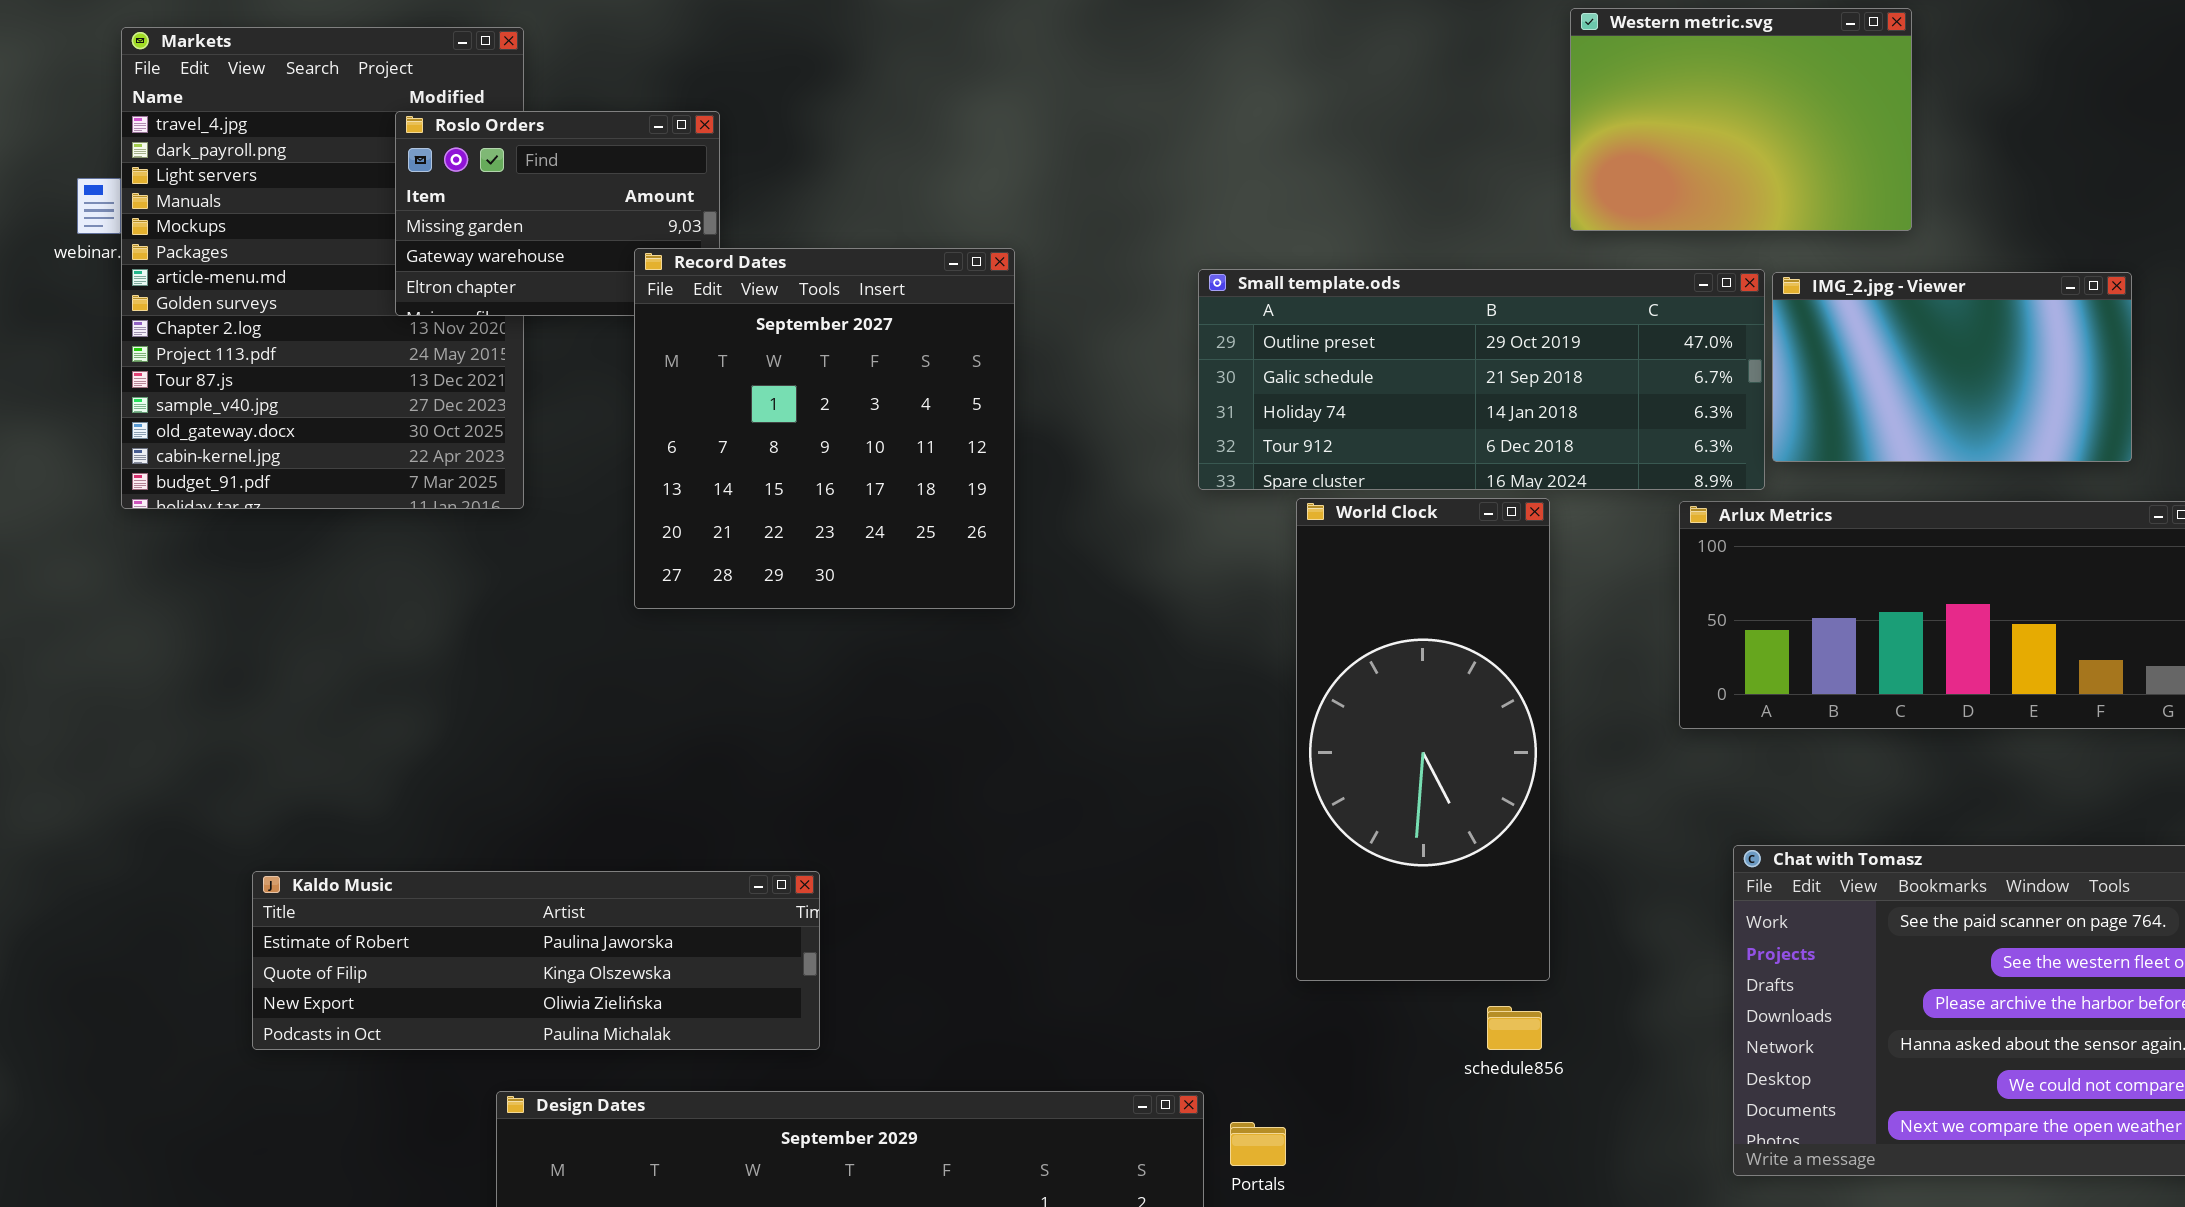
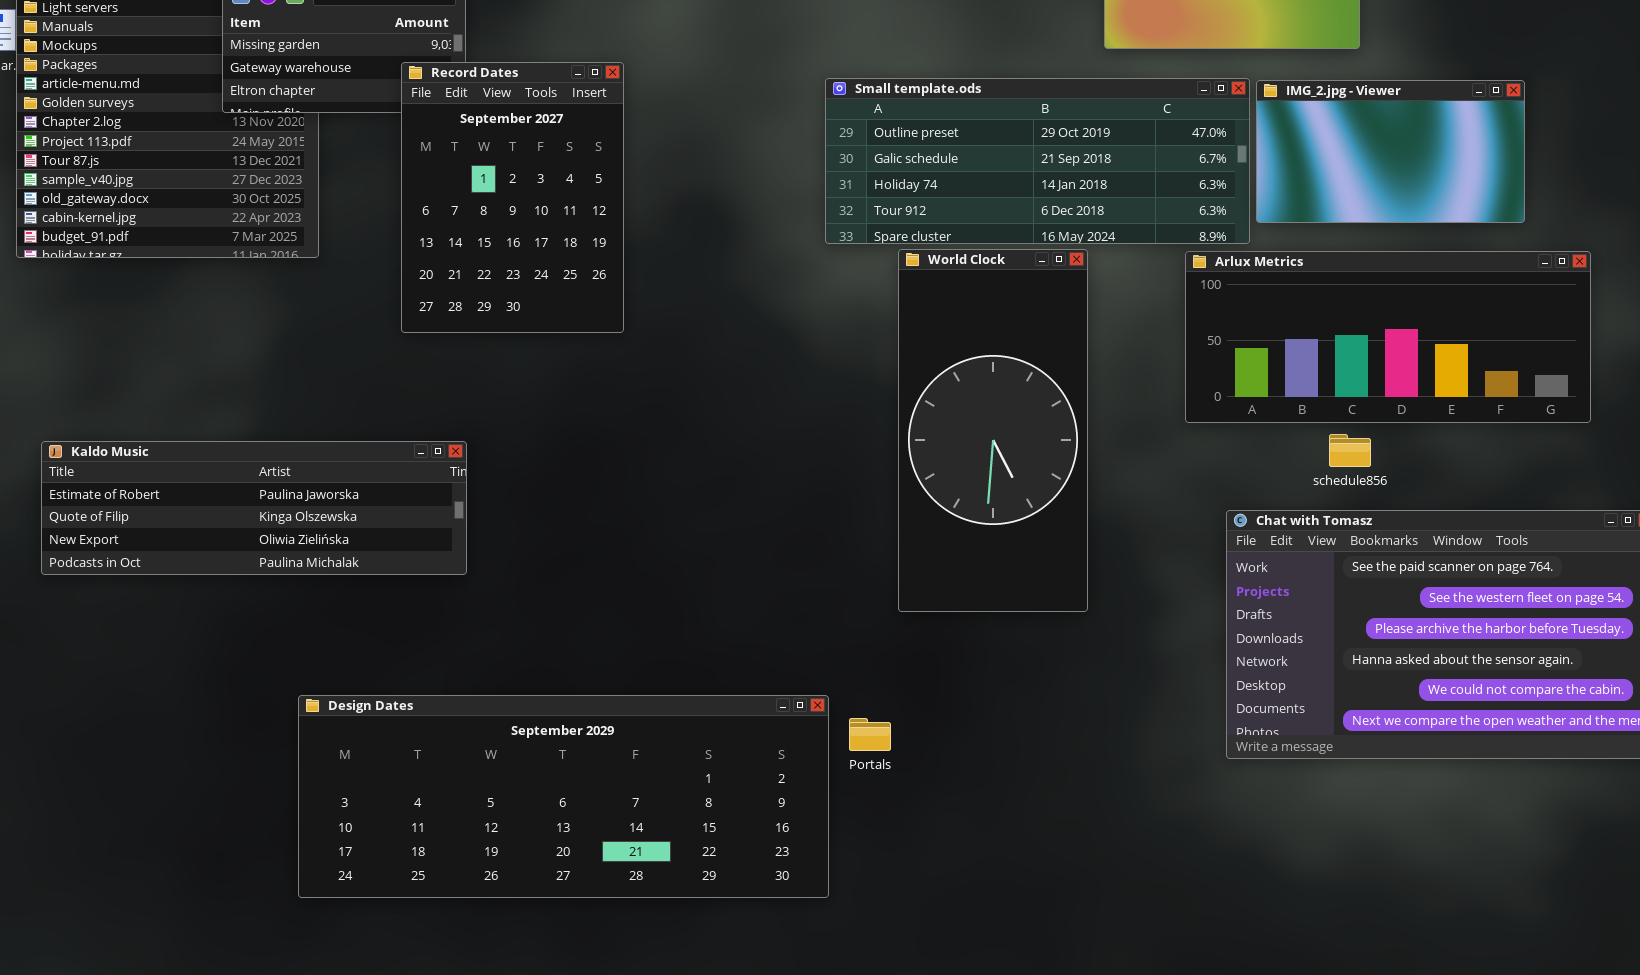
Record Dates: [634,248,1015,609] -> [401,62,624,333], resized
Kaldo Music: [252,871,820,1050] -> [41,441,467,575], moved
schedule856: [1487,1006,1542,1050] -> [1329,434,1371,467], moved

